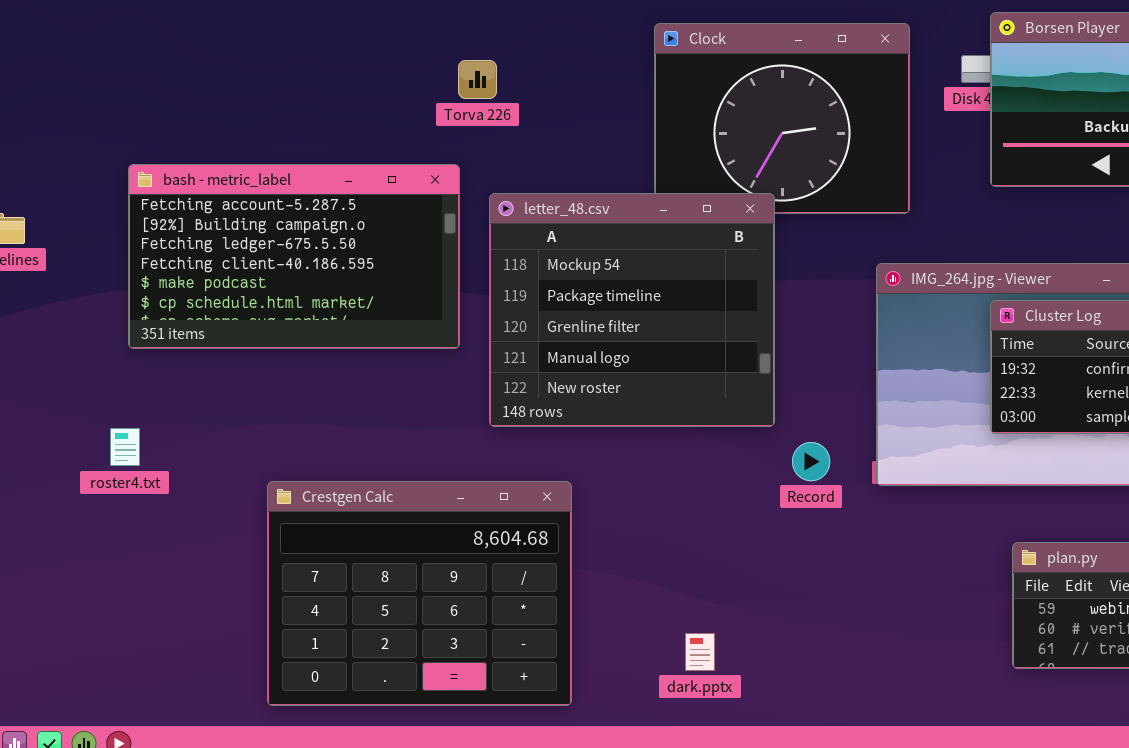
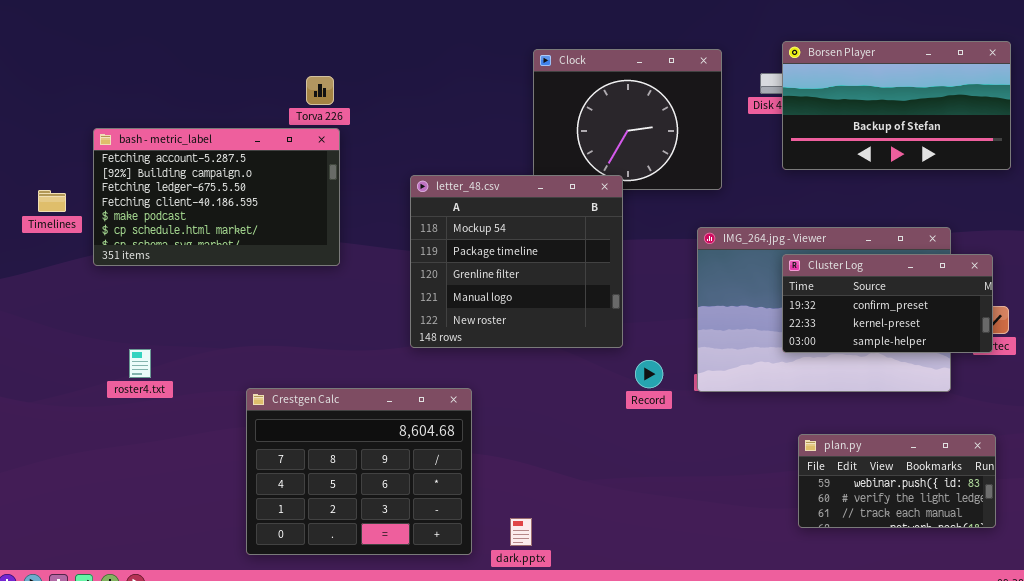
Torva 226: [458,60,497,99] -> [306,76,334,105], moved
bash - metric_label: [128,164,460,349] -> [93,128,340,266], moved
dark.pptx: [685,633,715,671] -> [510,518,532,546], moved

